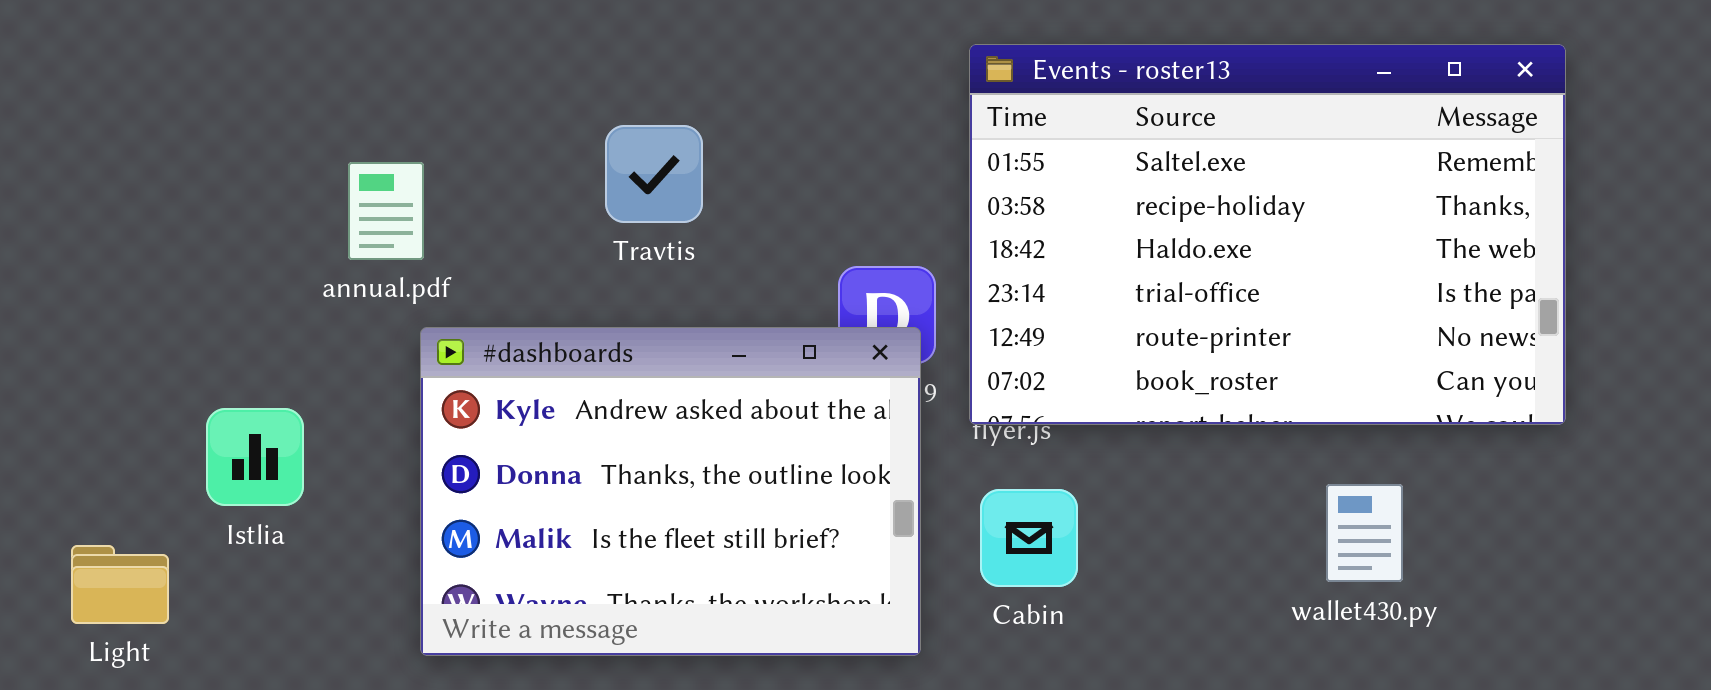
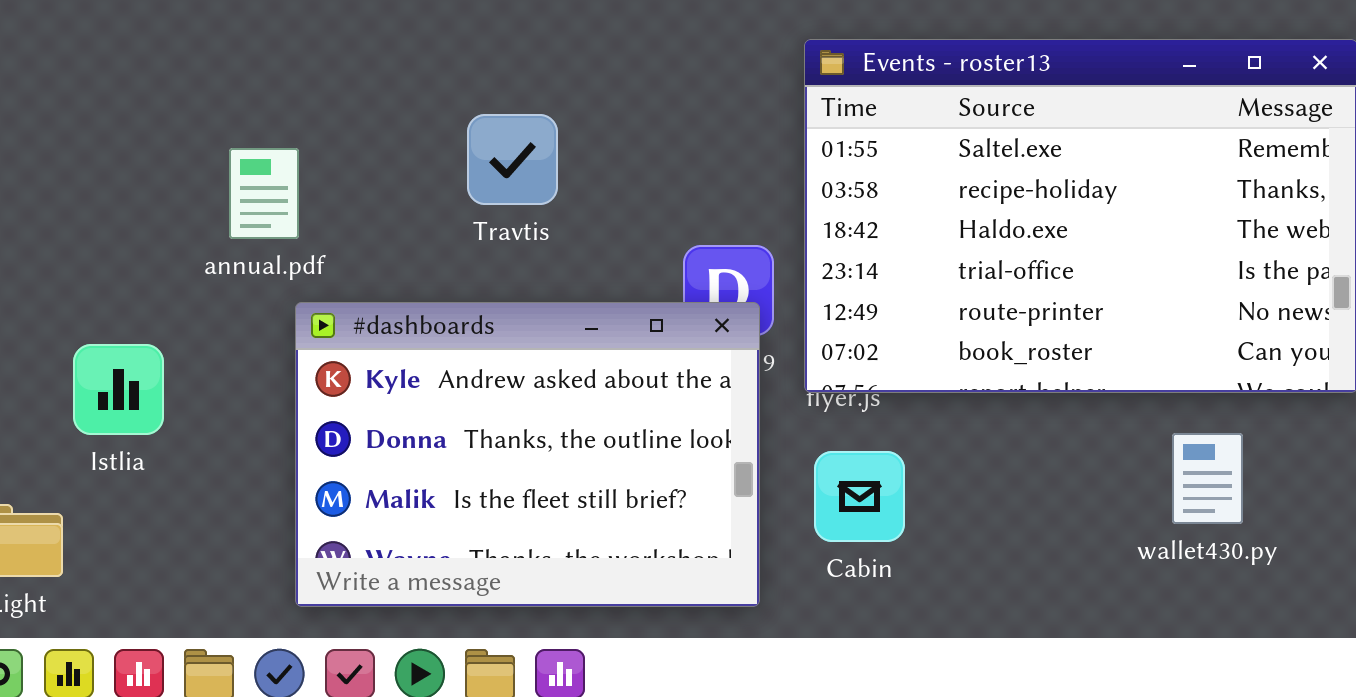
Istlia: [206,408,304,506] -> [73,344,164,435], moved
wallet430.py: [1326,484,1403,582] -> [1172,433,1243,524], moved

